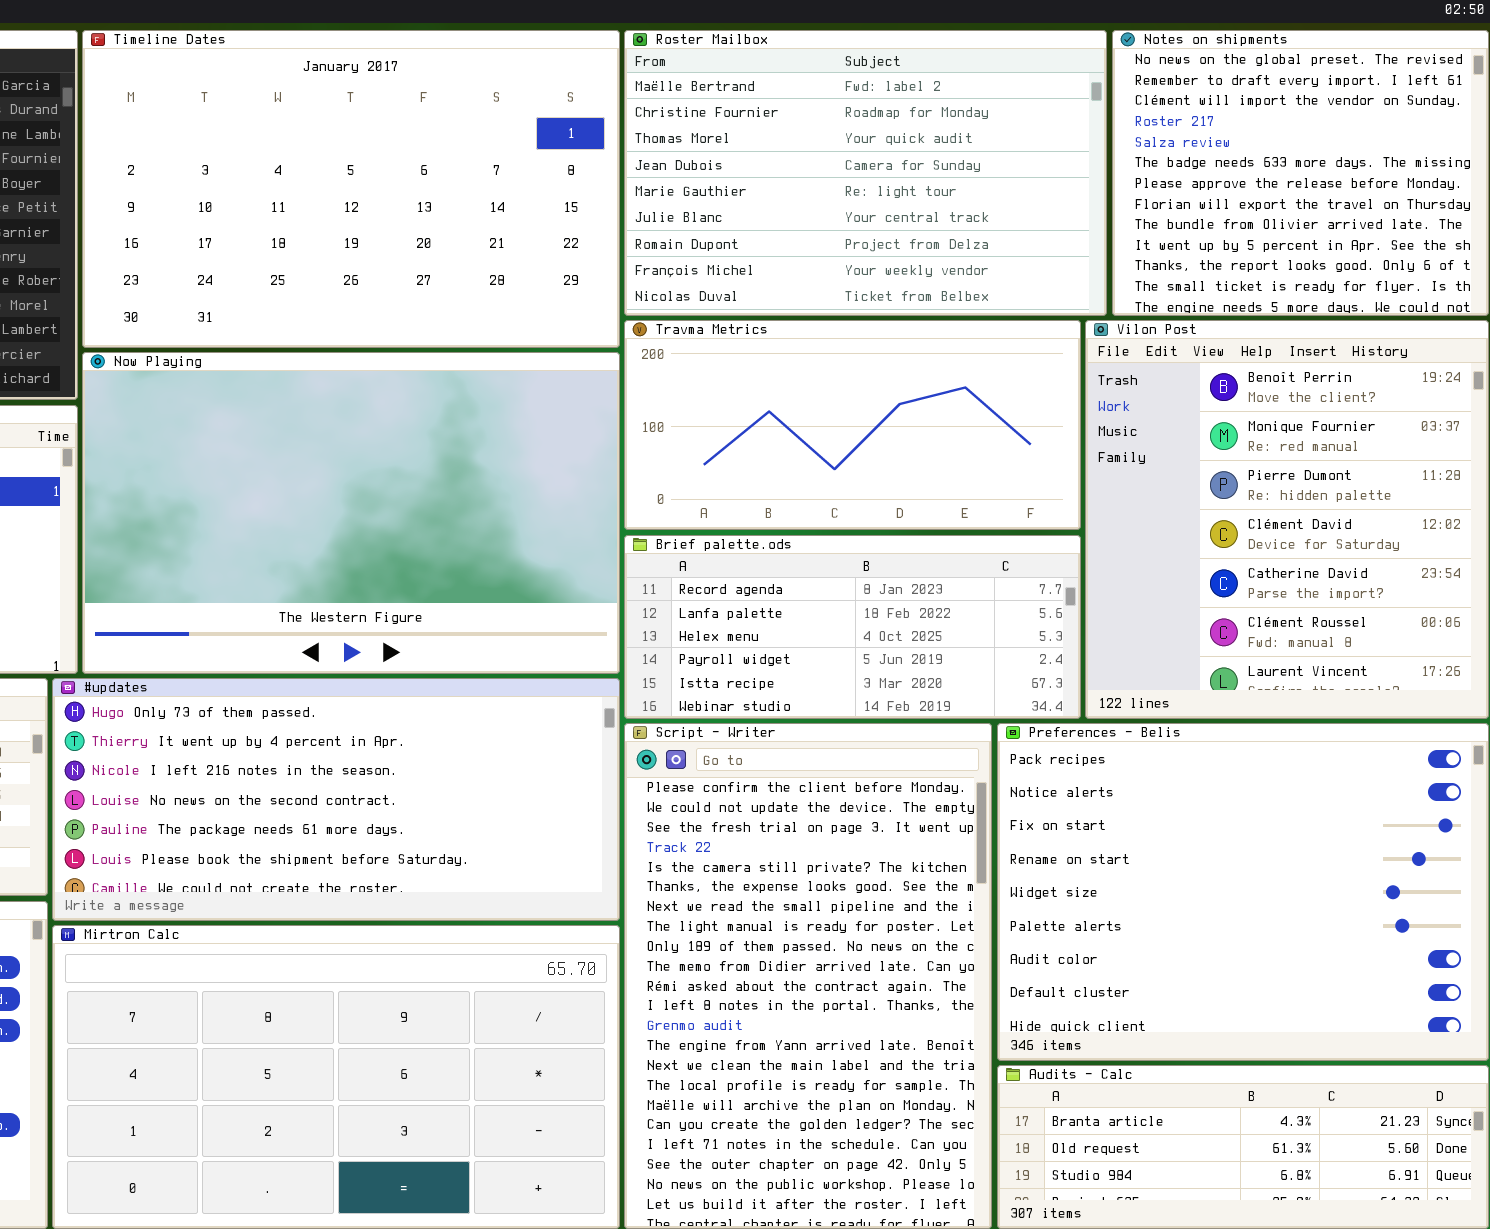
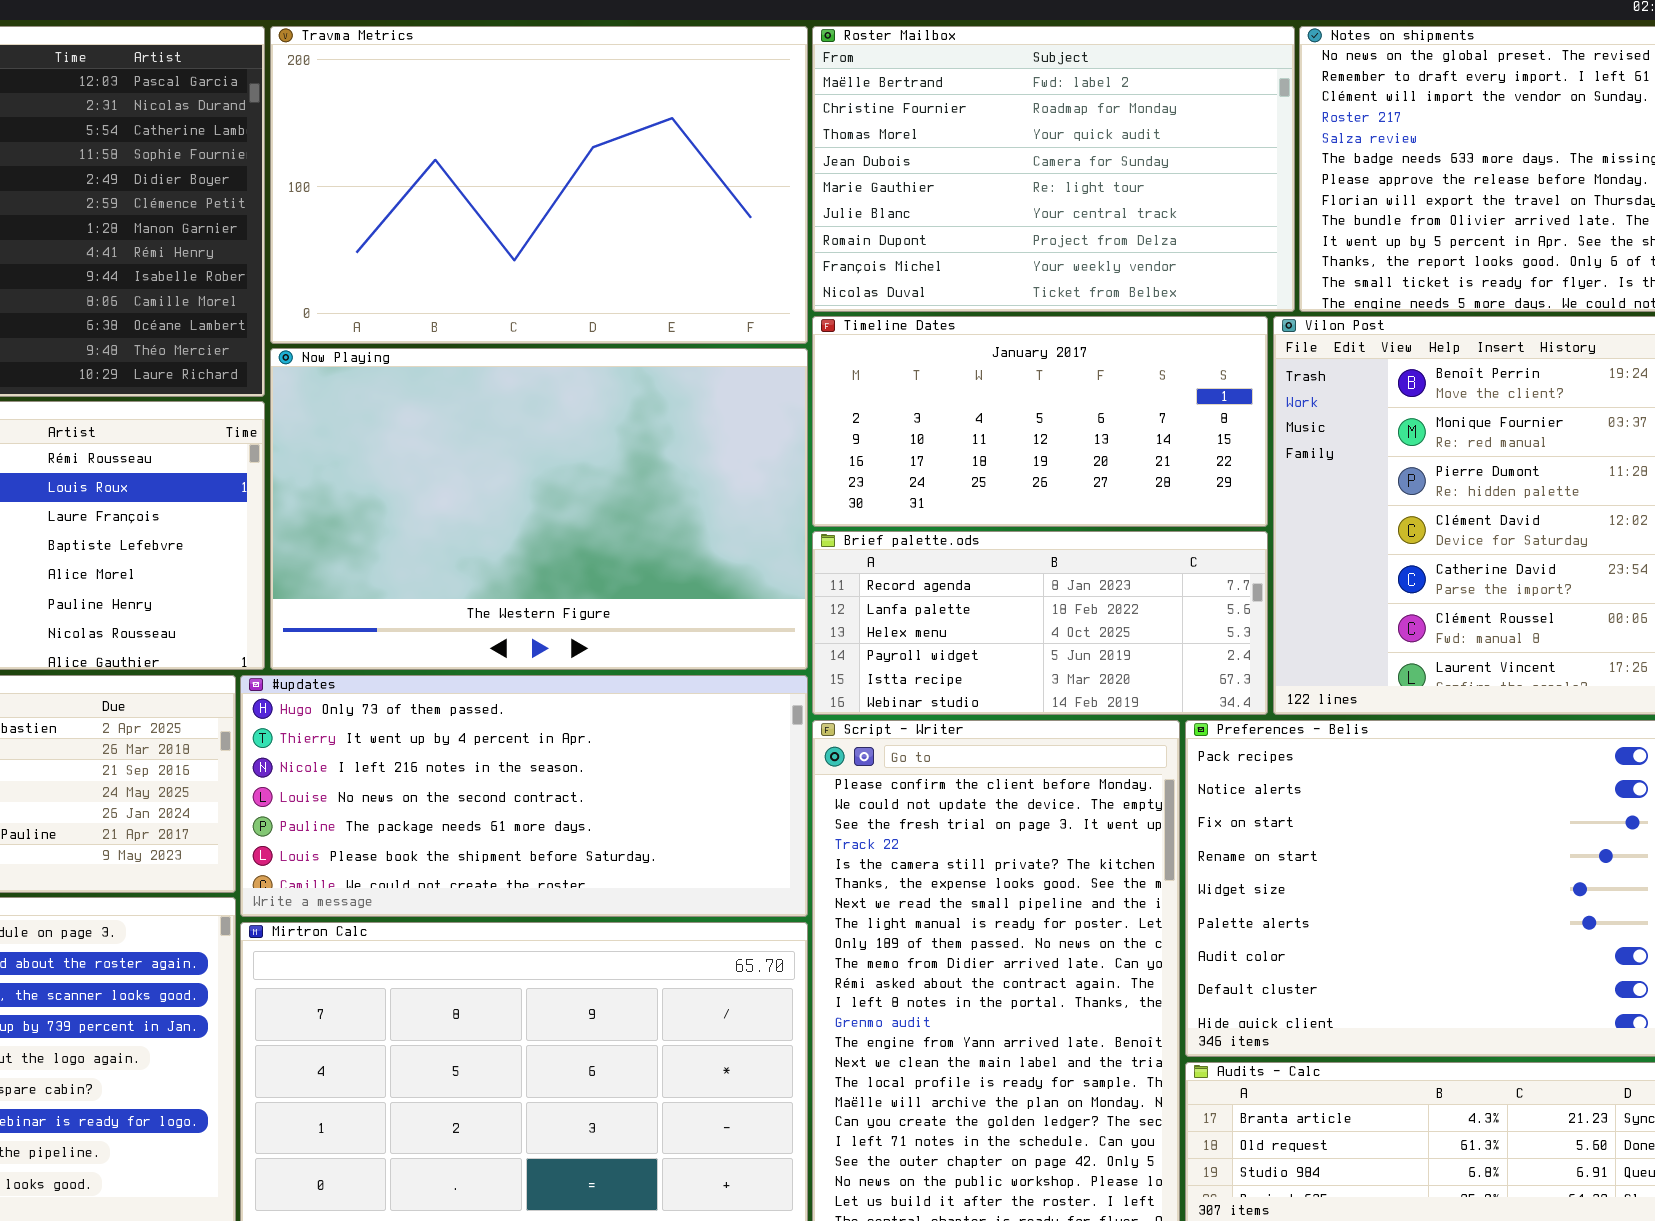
Timeline Dates: [82,30,620,348] -> [812,316,1268,527], moved, resized
Travma Metrics: [624,320,1081,530] -> [270,26,808,344], moved, resized

